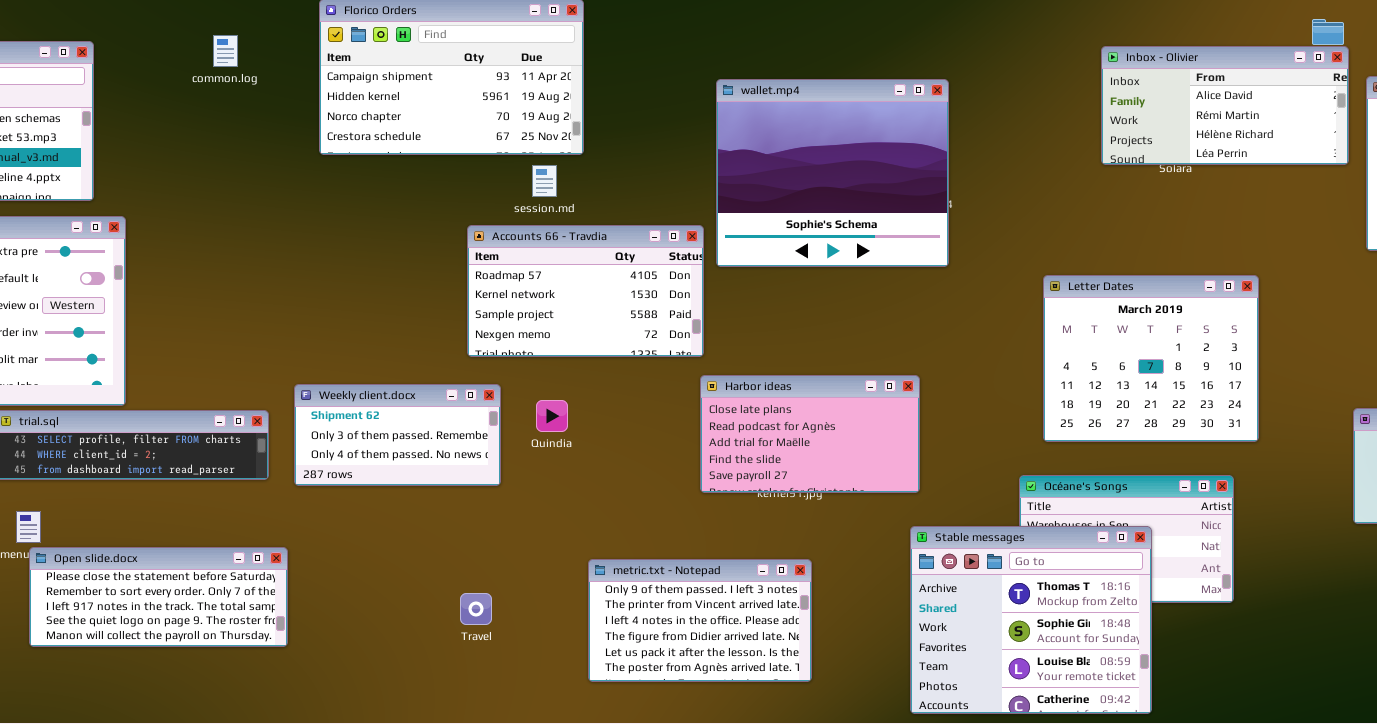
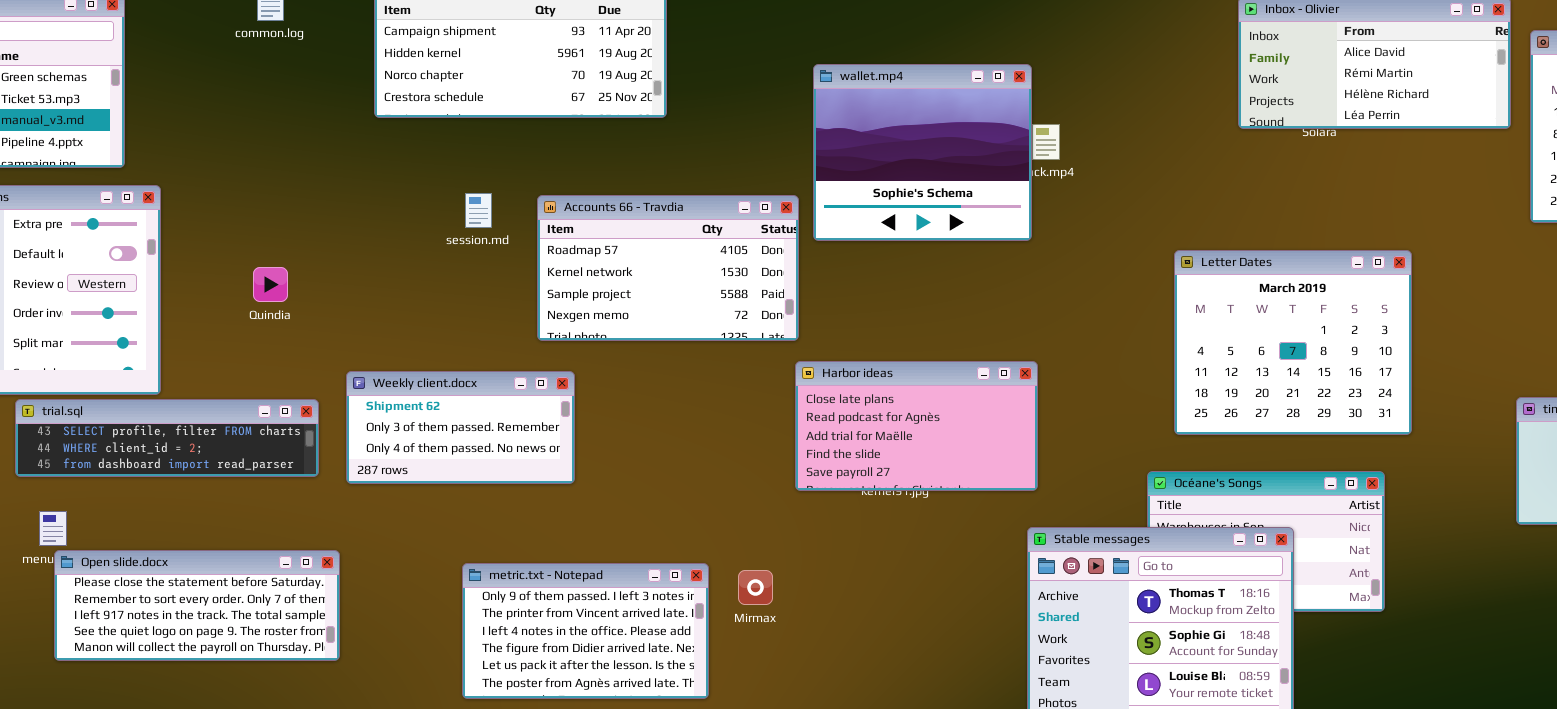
wallet.mp4: [716,79,949,267] -> [813,64,1032,241], resized
session.md: [532,165,557,197] -> [465,193,492,228], moved
Quindia: [536,400,568,432] -> [253,267,288,302], moved
metric.txt - Notepad: [588,559,812,682] -> [462,563,709,699], moved

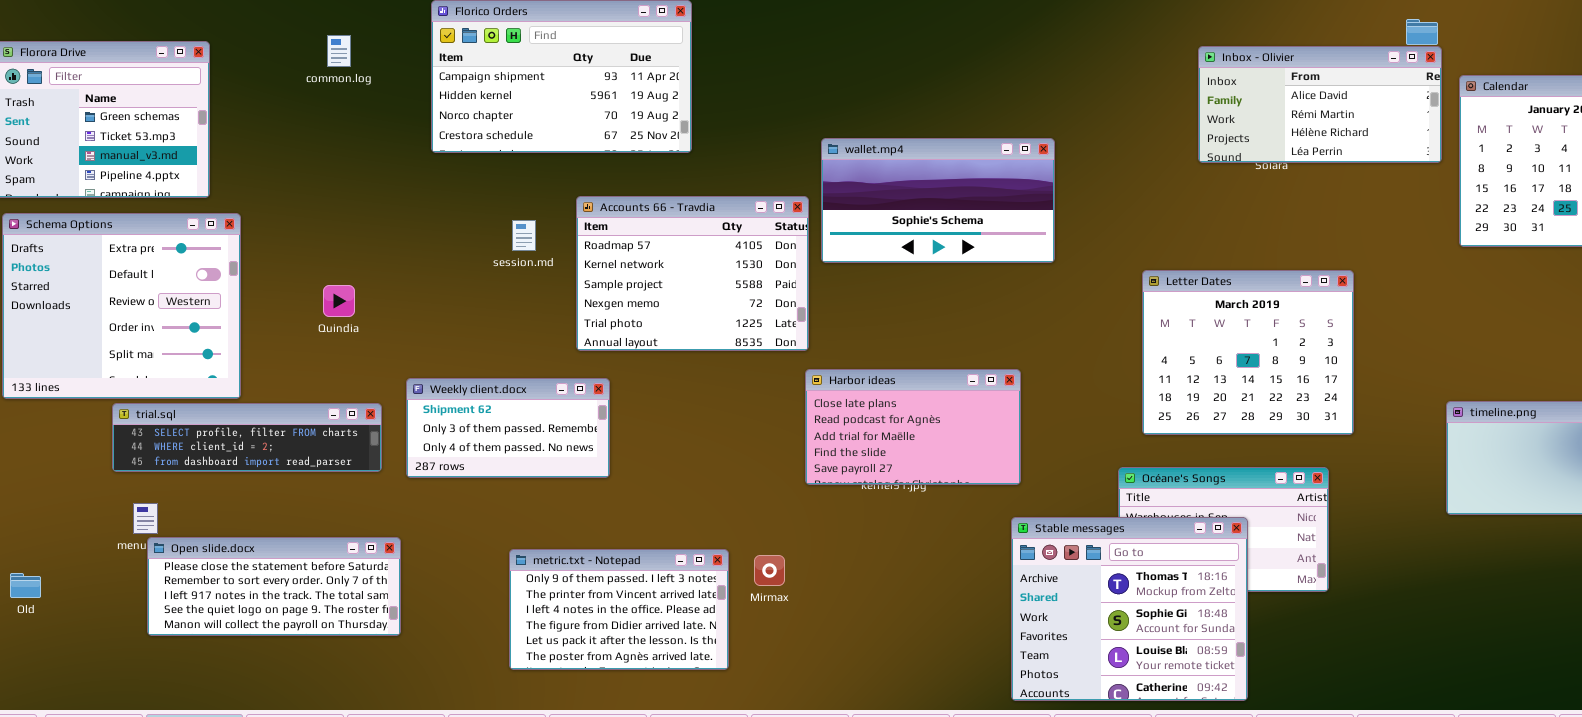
wallet.mp4: [813,64,1032,241] -> [821,138,1055,263], resized
Accounts 66 - Travdia: [537,195,799,341] -> [576,196,809,351], resized

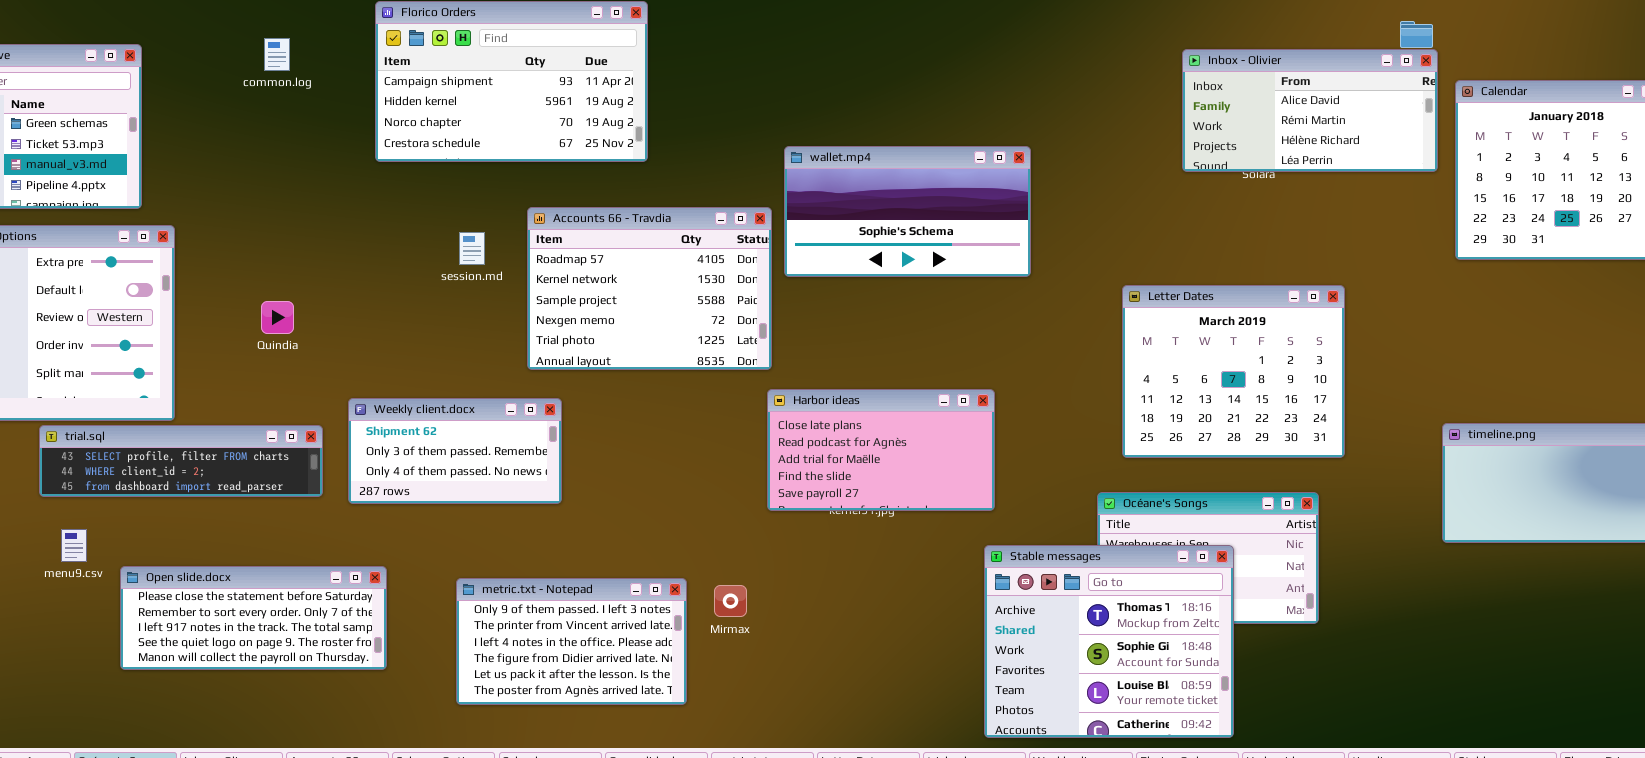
Open slide.docx: [147,537,401,636] -> [120,566,387,670], moved

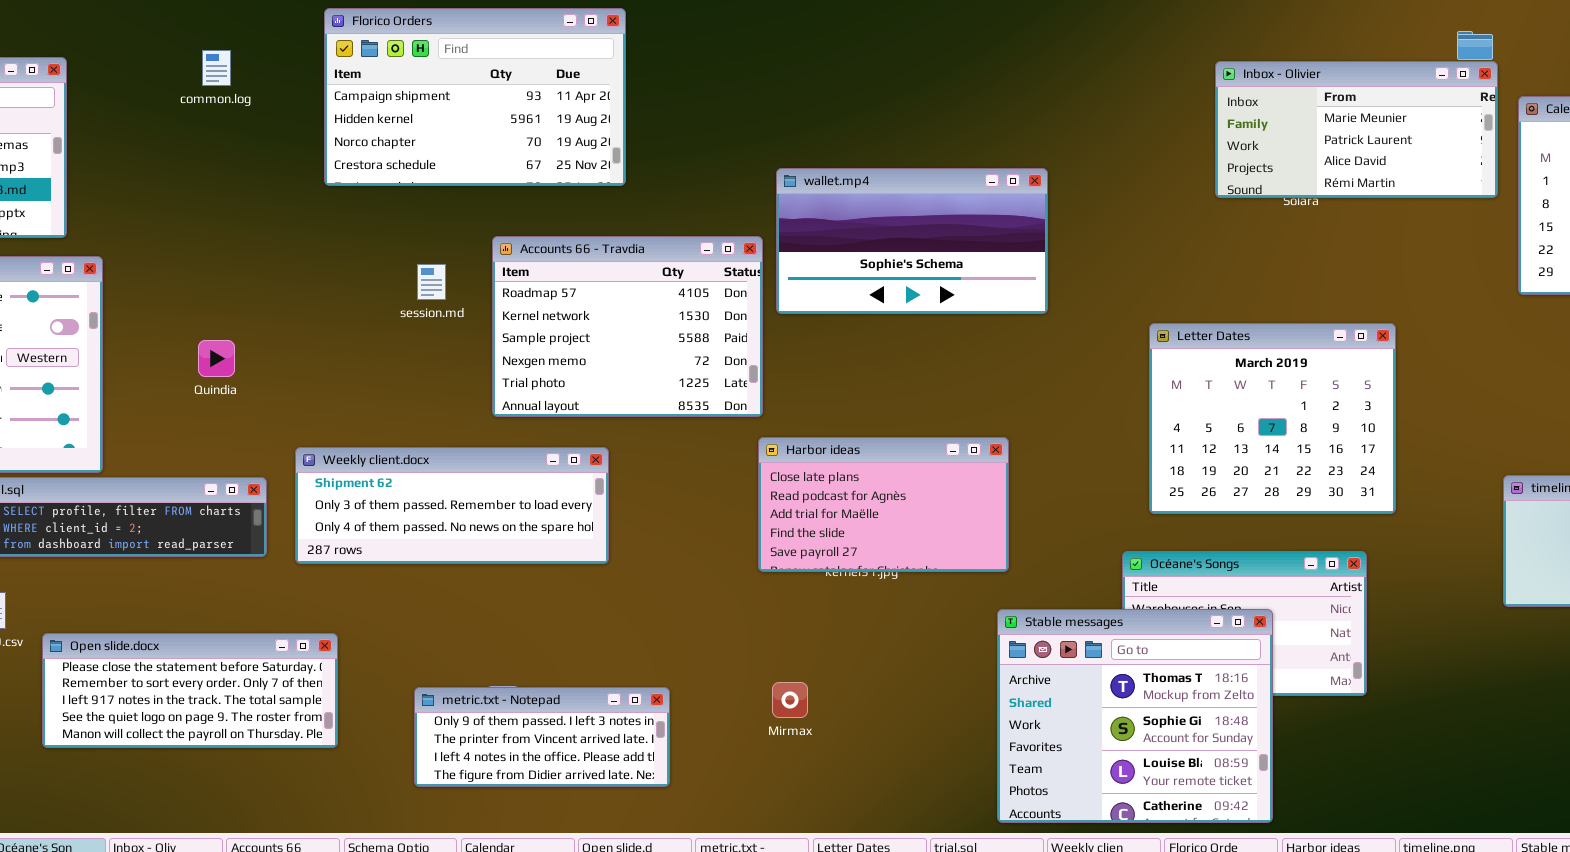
Inbox - Olivier: [1182,49,1438,172] -> [1215,61,1498,198], scrolled up 2 rows
Weekly client.docx: [348,398,562,504] -> [295,447,609,564], resized
metric.txt - Notepad: [456,578,687,705] -> [414,687,670,787], resized
Mirmax: [714,585,747,617] -> [772,682,808,718], moved

